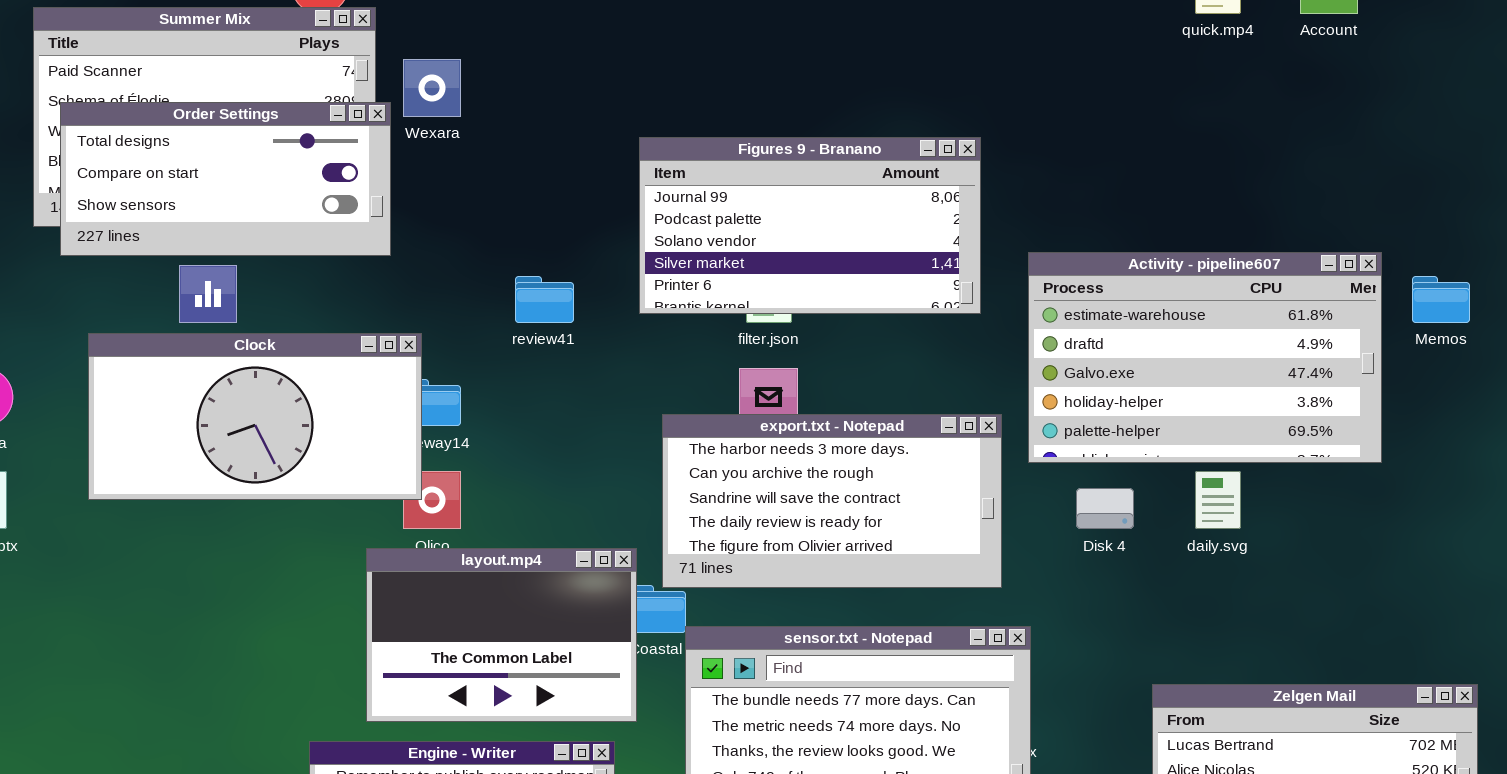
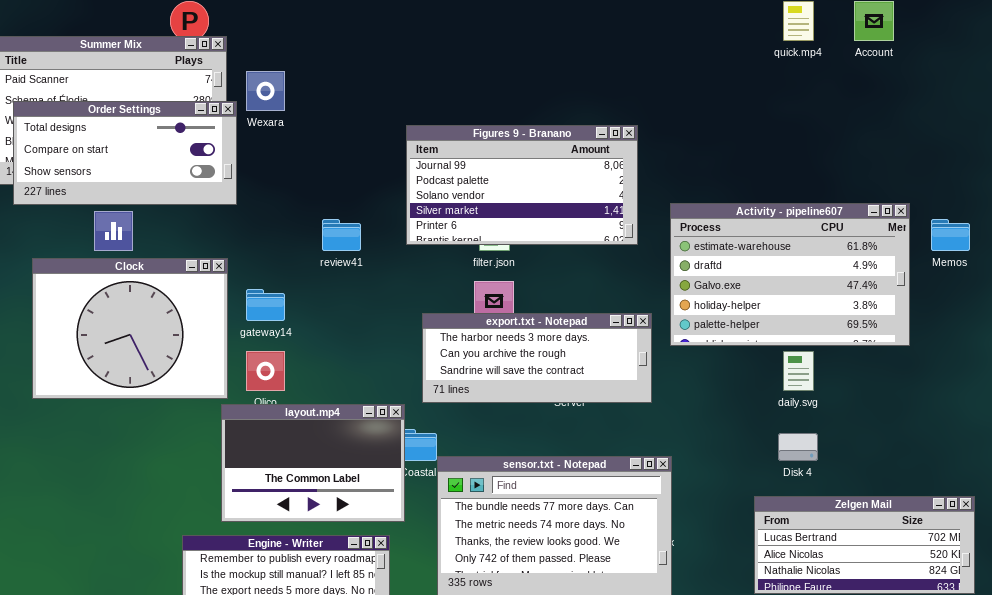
Clock: [88,333,422,500] -> [32,258,228,399], resized
export.txt - Notepad: [662,414,1002,588] -> [422,313,652,403], resized
Disk 4: [1076,488,1134,529] -> [778,433,818,461], moved

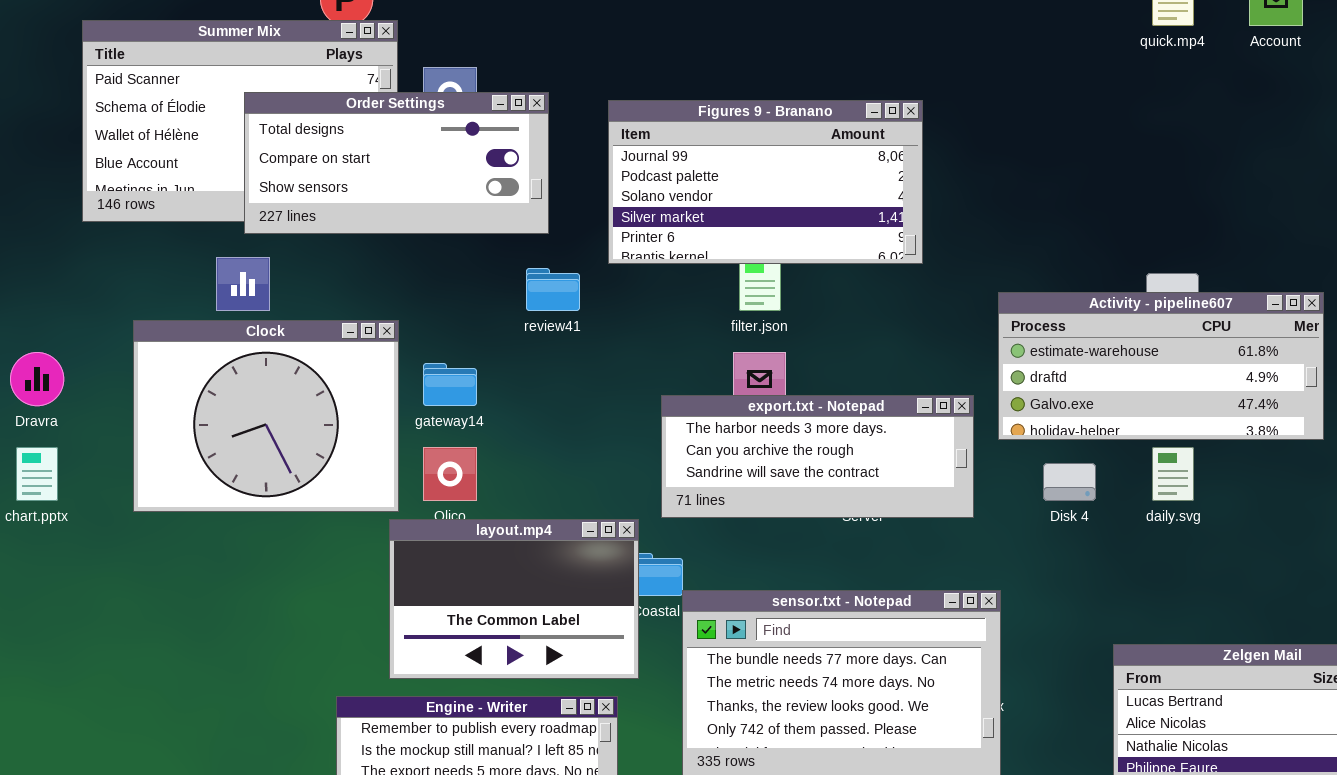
Order Settings: [13,101,237,205] -> [244,92,549,234], moved
Figures 9 - Branano: [406,125,638,245] -> [608,100,923,264], moved
Activity - pipeline607: [670,203,910,346] -> [998,292,1324,440], resized
Disk 4: [778,433,818,461] -> [1043,463,1096,501], moved

